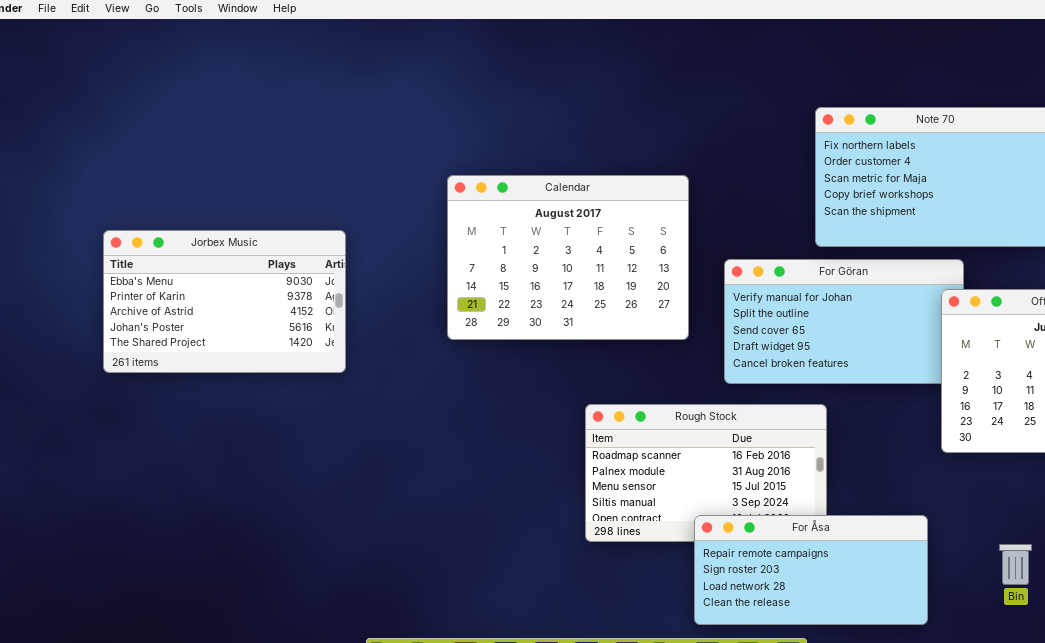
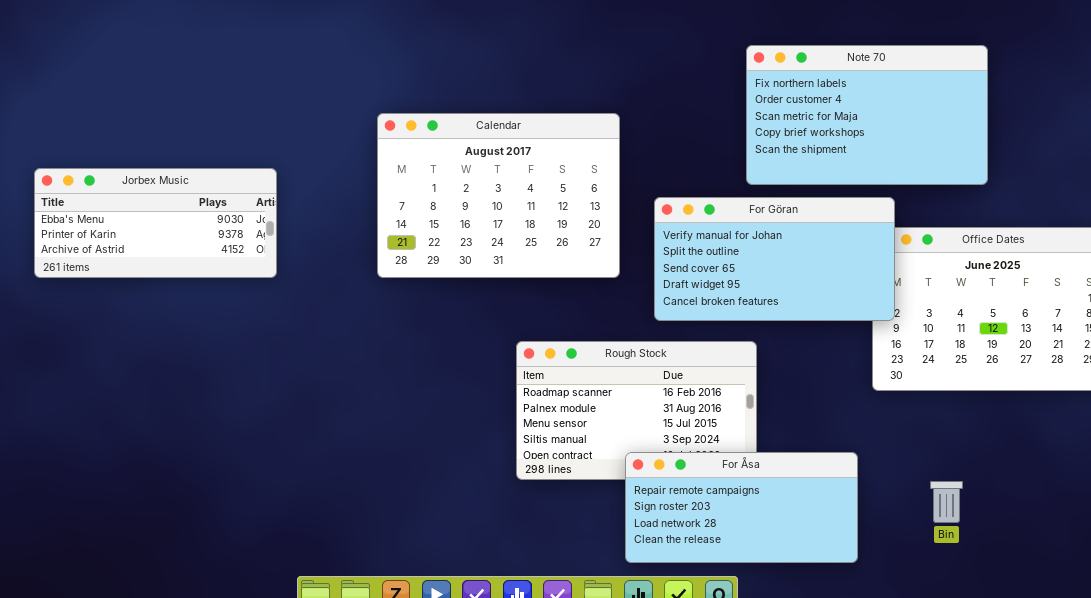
Jorbex Music: [103,230,346,373] -> [34,168,277,278], resized
For Göran: [724,259,964,384] -> [654,197,895,321], raised

